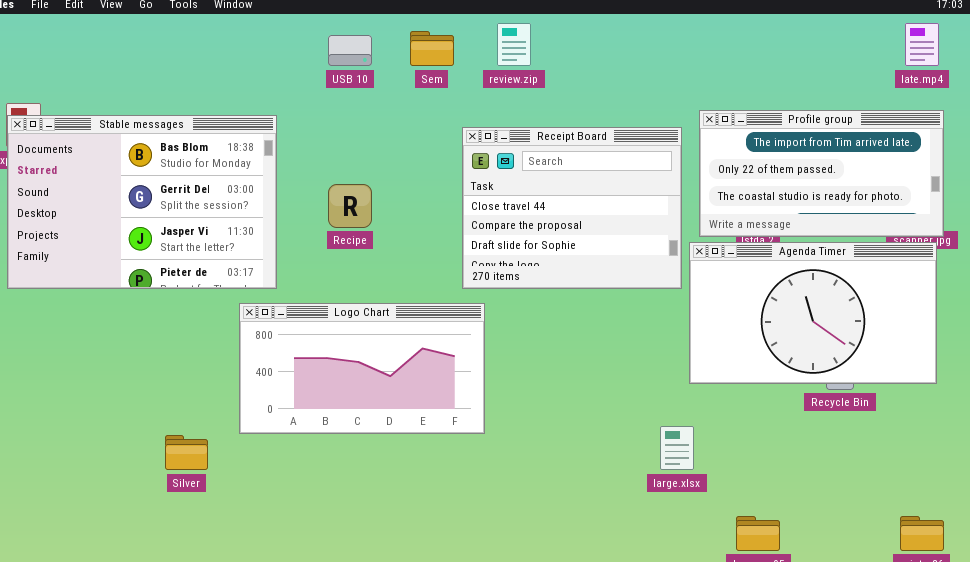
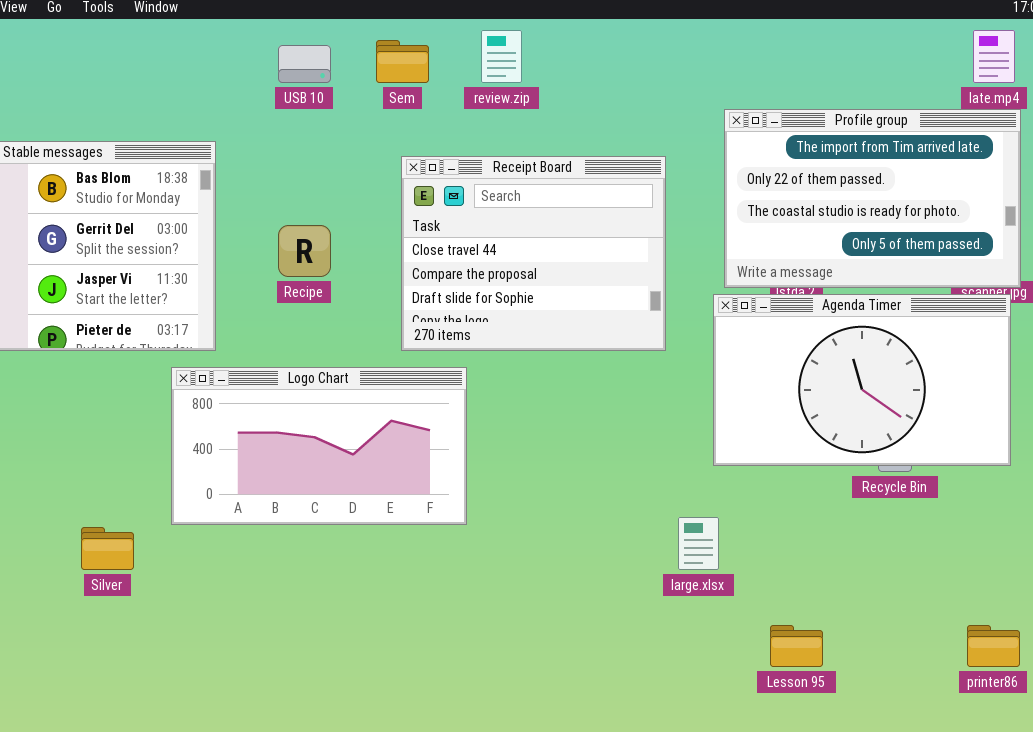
Profile group: [699,110,944,237] -> [724,109,1021,288], resized
Receipt Board: [462,127,682,289] -> [401,156,666,351], moved

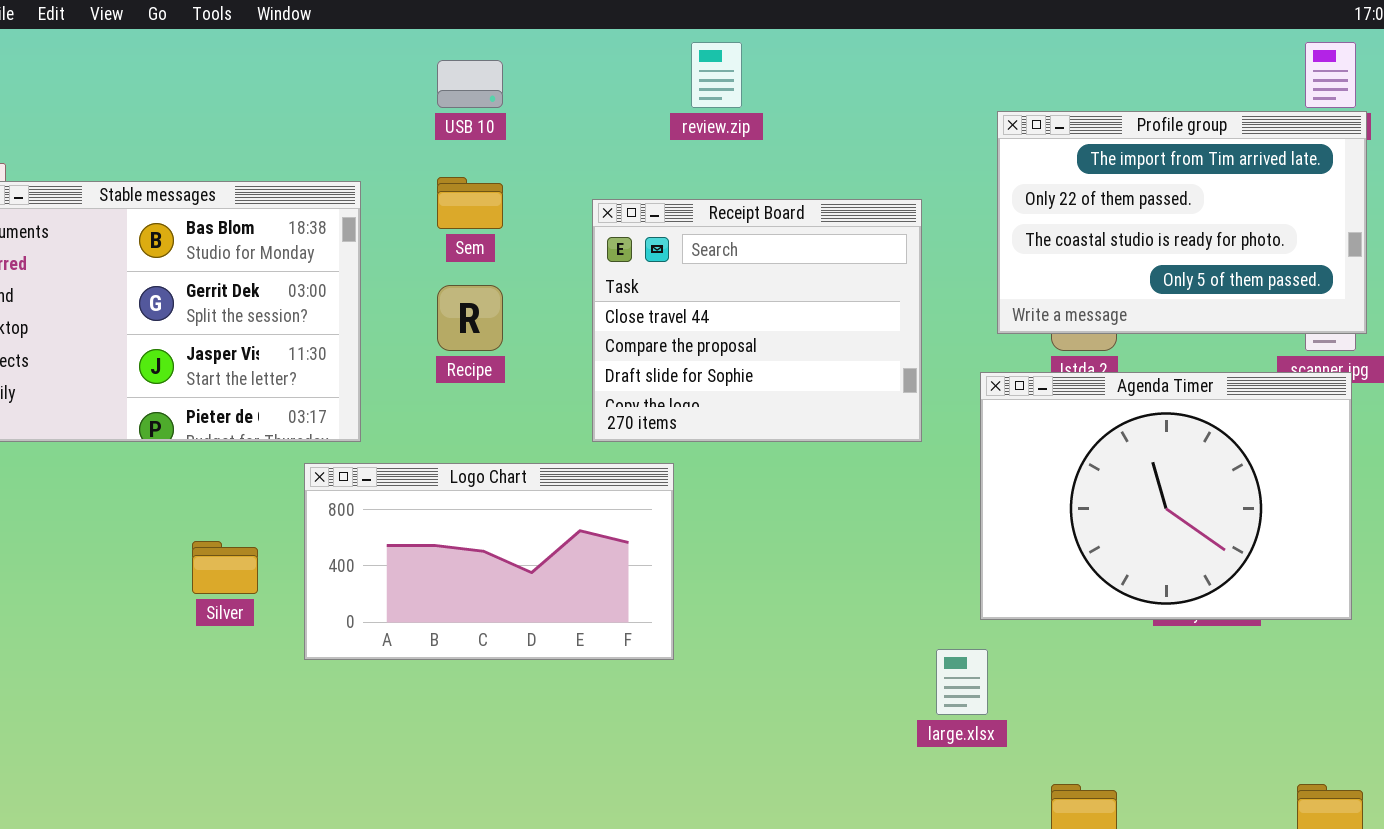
Sem: [376,40,429,83] -> [437,177,503,229], moved
Profile group: [724,109,1021,288] -> [997,111,1367,334], moved
Agenda Timer: [713,294,1011,466] -> [980,372,1352,620], resized
Silver: [81,527,134,570] -> [192,541,258,594], moved

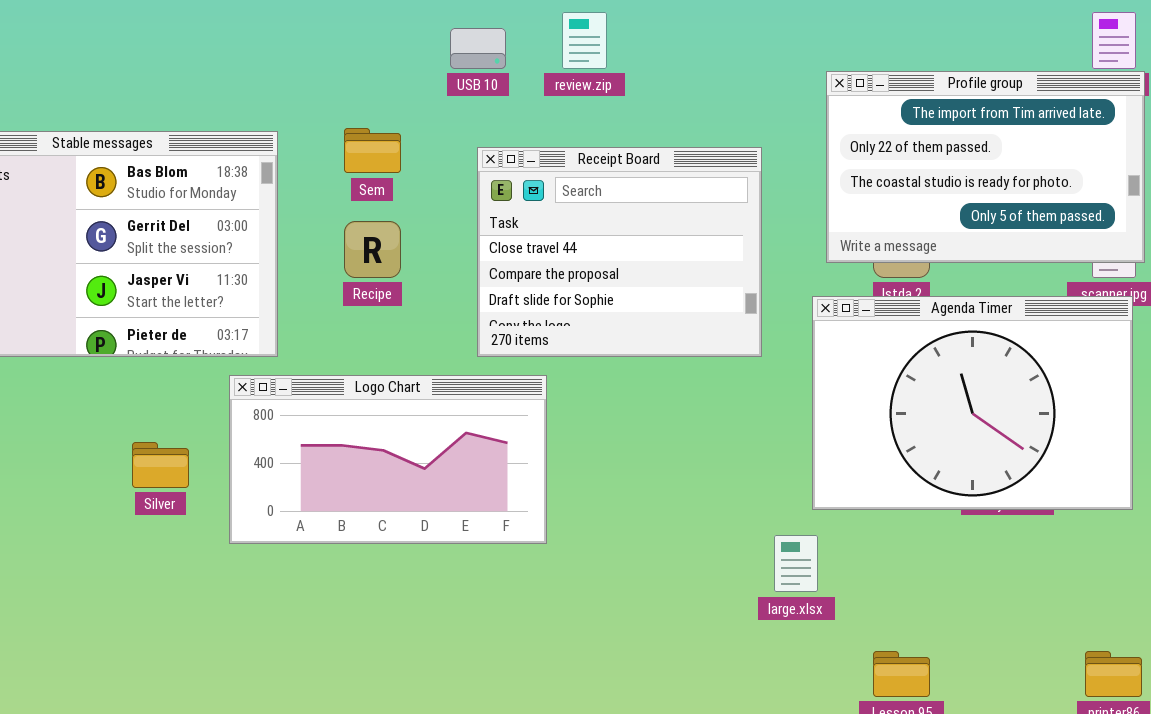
USB 10: [437,60,503,108] -> [450,28,506,69], moved

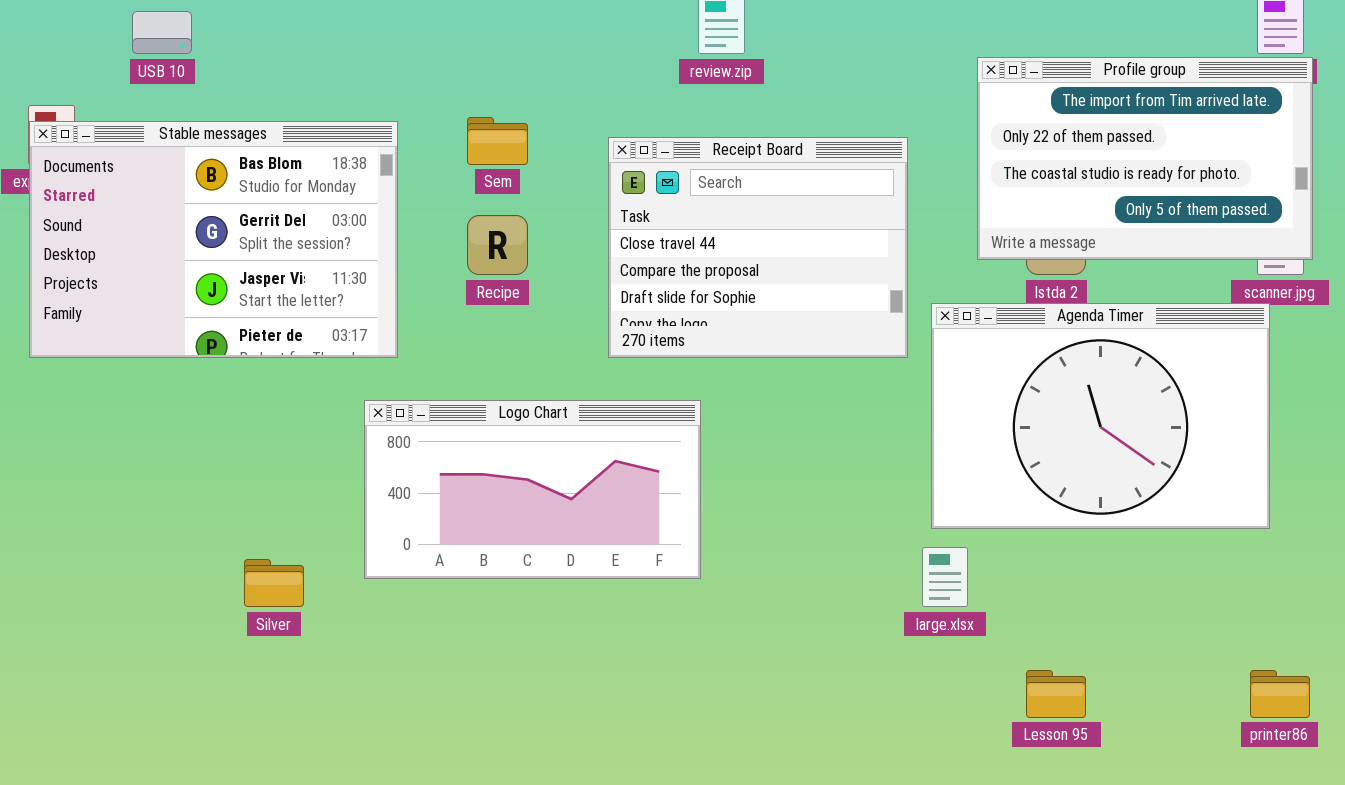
USB 10: [450,28,506,69] -> [132,11,192,54], moved
Agenda Timer: [812,296,1133,510] -> [931,303,1270,529], moved
Logo Chart: [229,375,547,544] -> [364,400,701,579], moved
Silver: [132,442,189,488] -> [244,559,304,607], moved

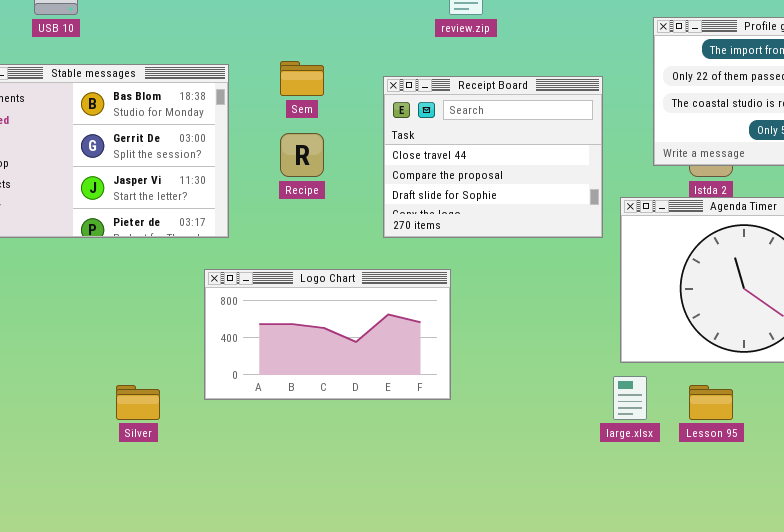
Lesson 95: [1026,670,1086,718] -> [689,385,733,420], moved

